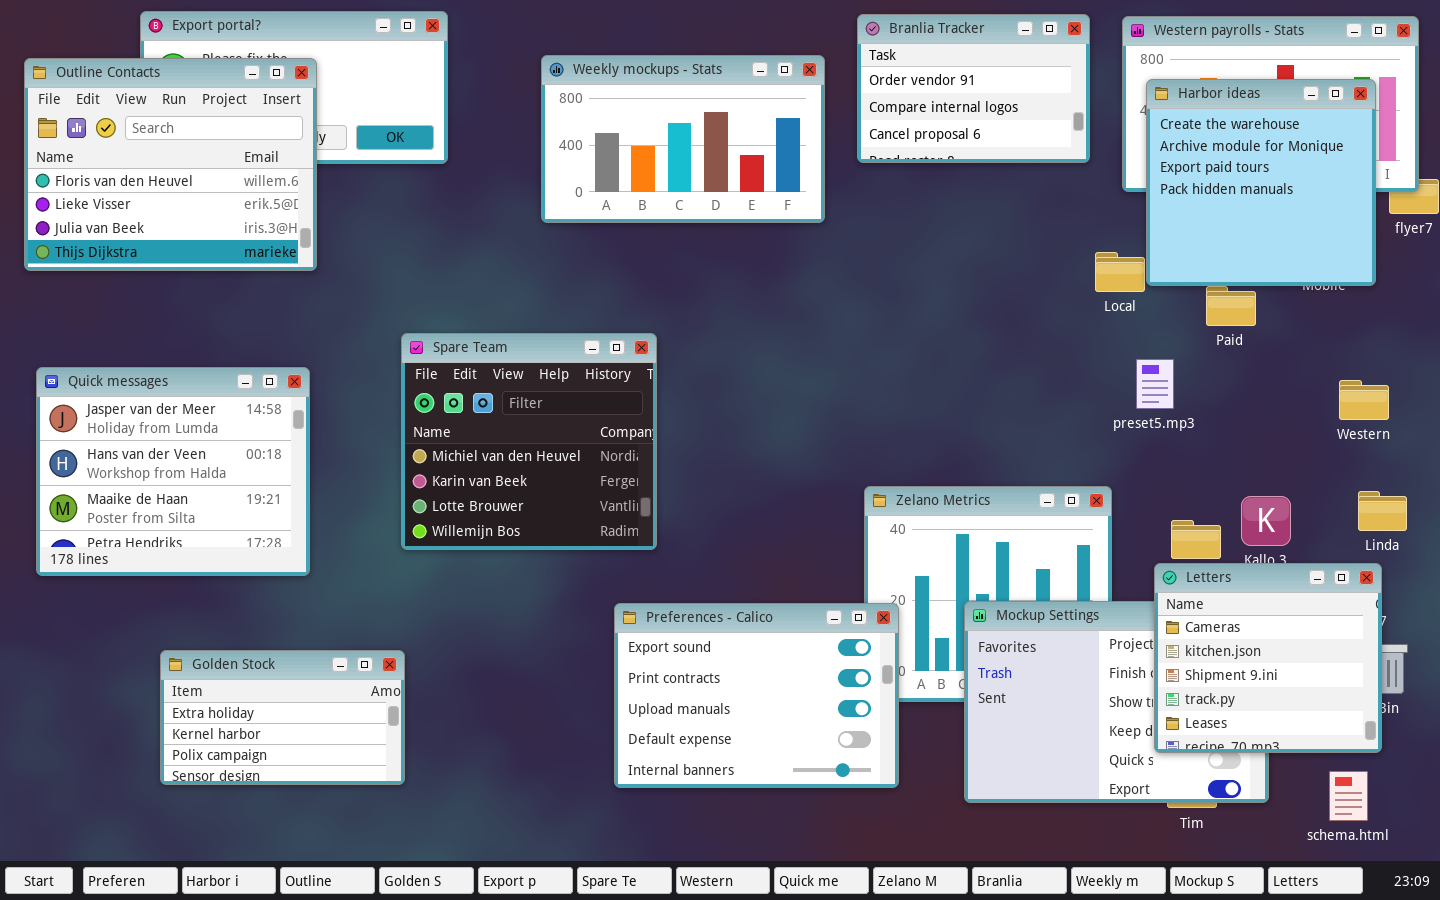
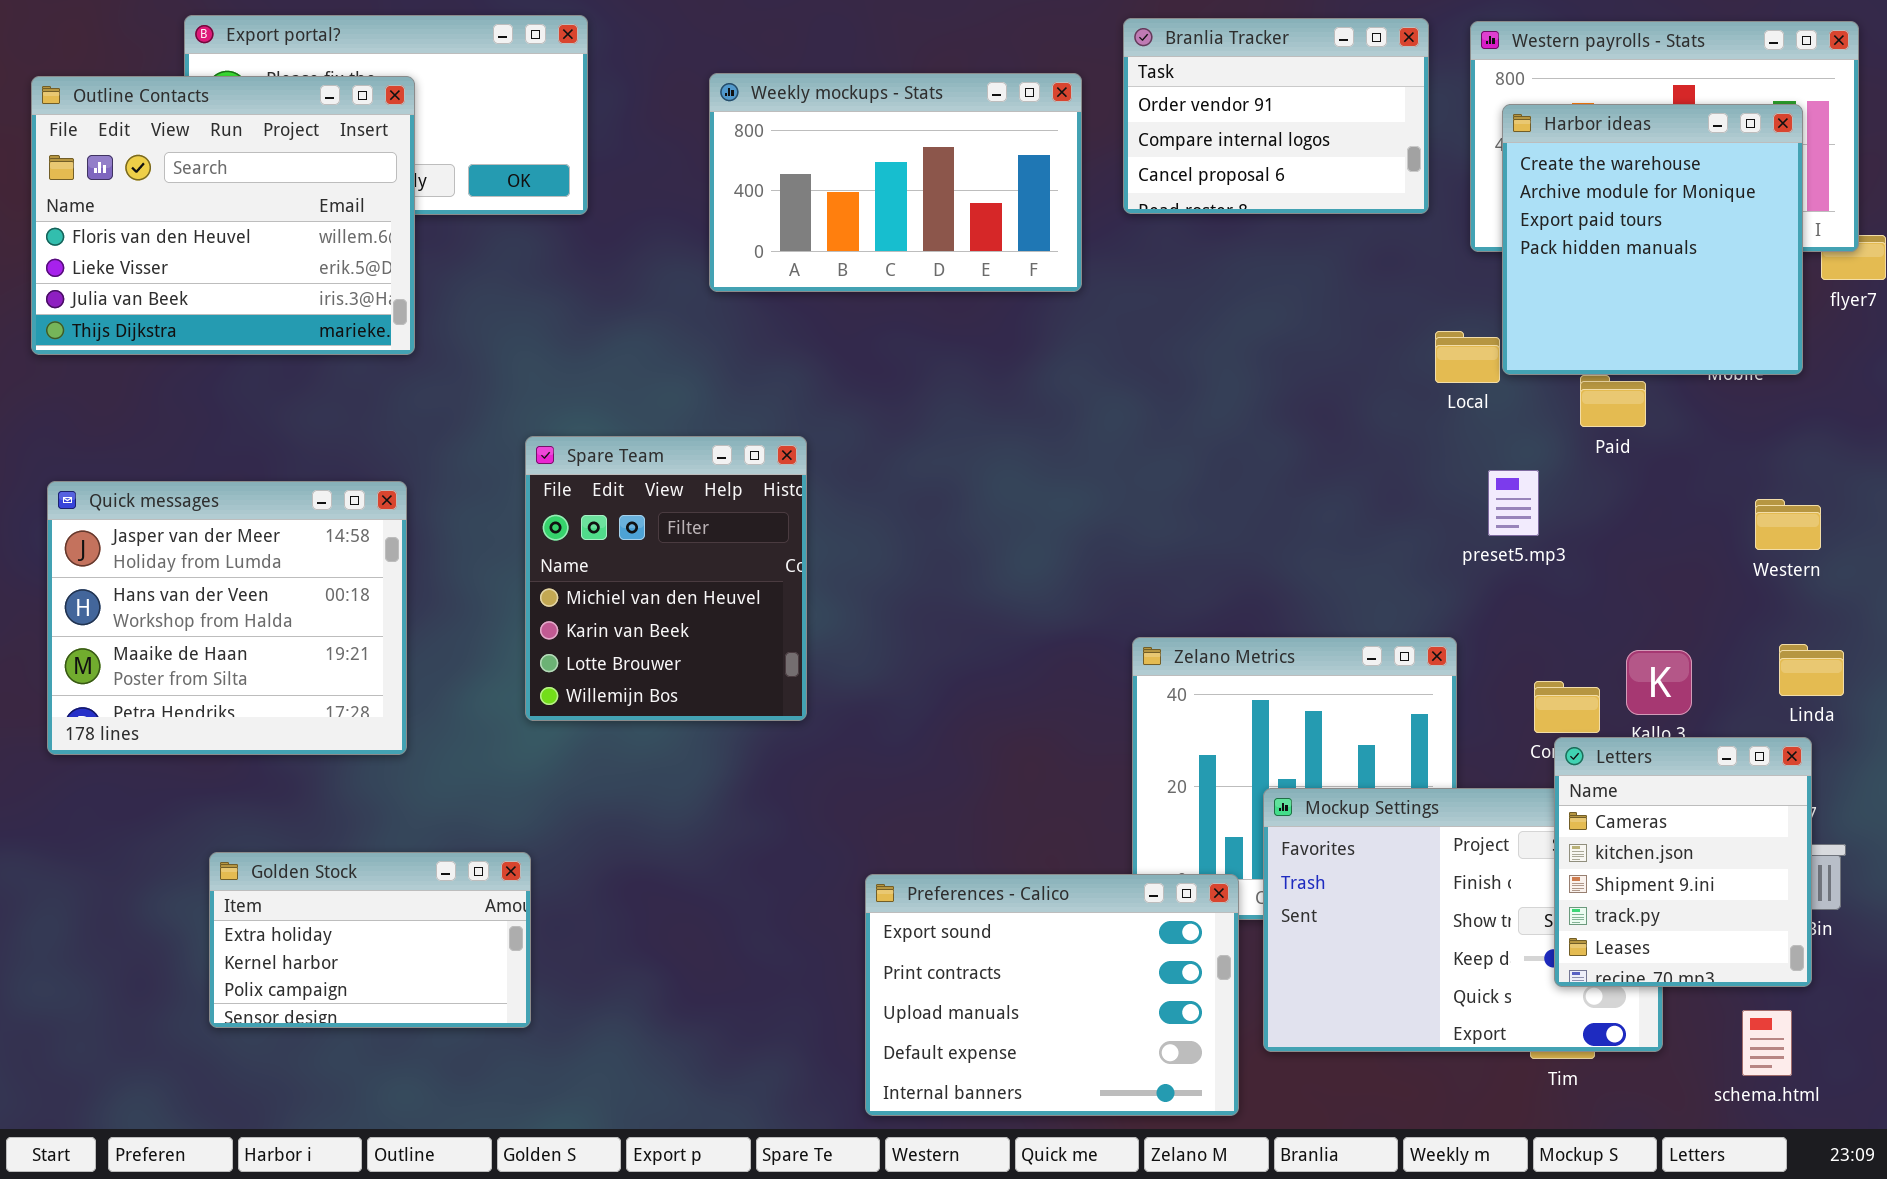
Spare Team: [401,333,657,550] -> [525,436,807,721], resized
Letters: [1154,563,1382,753] -> [1554,737,1812,987], resized
Preferences - Calico: [614,603,899,788] -> [865,874,1239,1116], moved

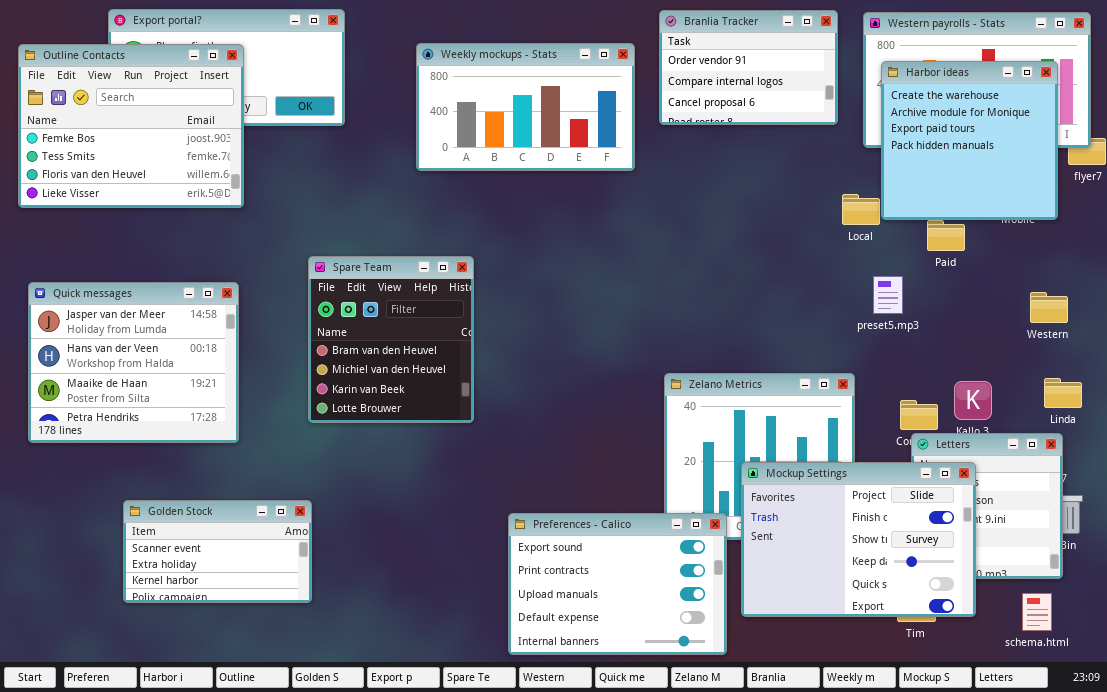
Outline Contacts: [31,76,415,355] -> [18,44,244,208], scrolled up 2 rows
Spare Team: [525,436,807,721] -> [308,256,474,423], scrolled up 1 row
Mockup Settings: [1263,788,1663,1052] -> [741,462,976,617], raised
Golden Stock: [209,852,531,1028] -> [123,500,312,603], scrolled up 1 row

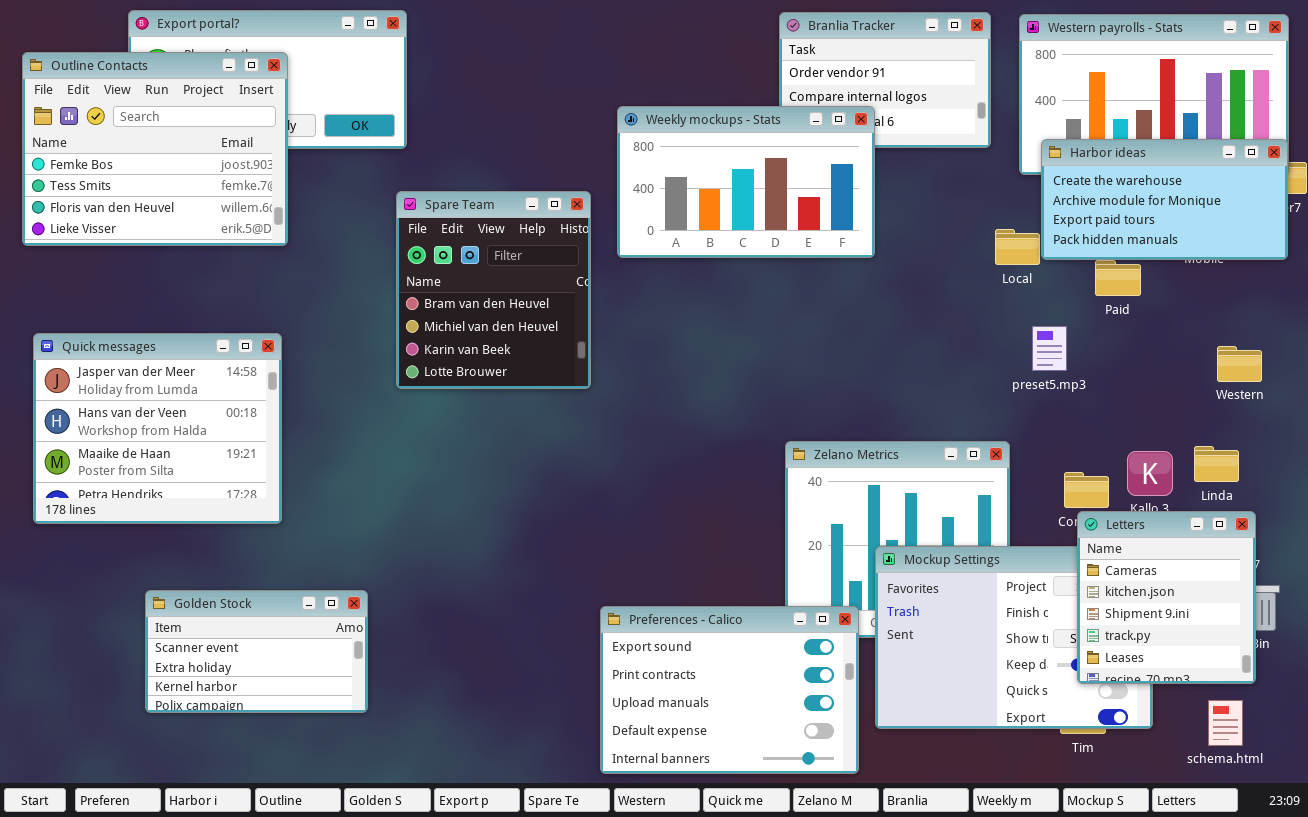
Weekly mockups - Stats: [416,43,635,171] -> [617,106,875,258], moved
Harbor ideas: [881,61,1058,220] -> [1041,139,1288,260], resized
Spare Team: [308,256,474,423] -> [396,191,591,389], moved
Linda: [1044,378,1082,408] -> [1194,446,1239,482], moved
Letters: [911,433,1063,579] -> [1077,511,1256,684], raised

